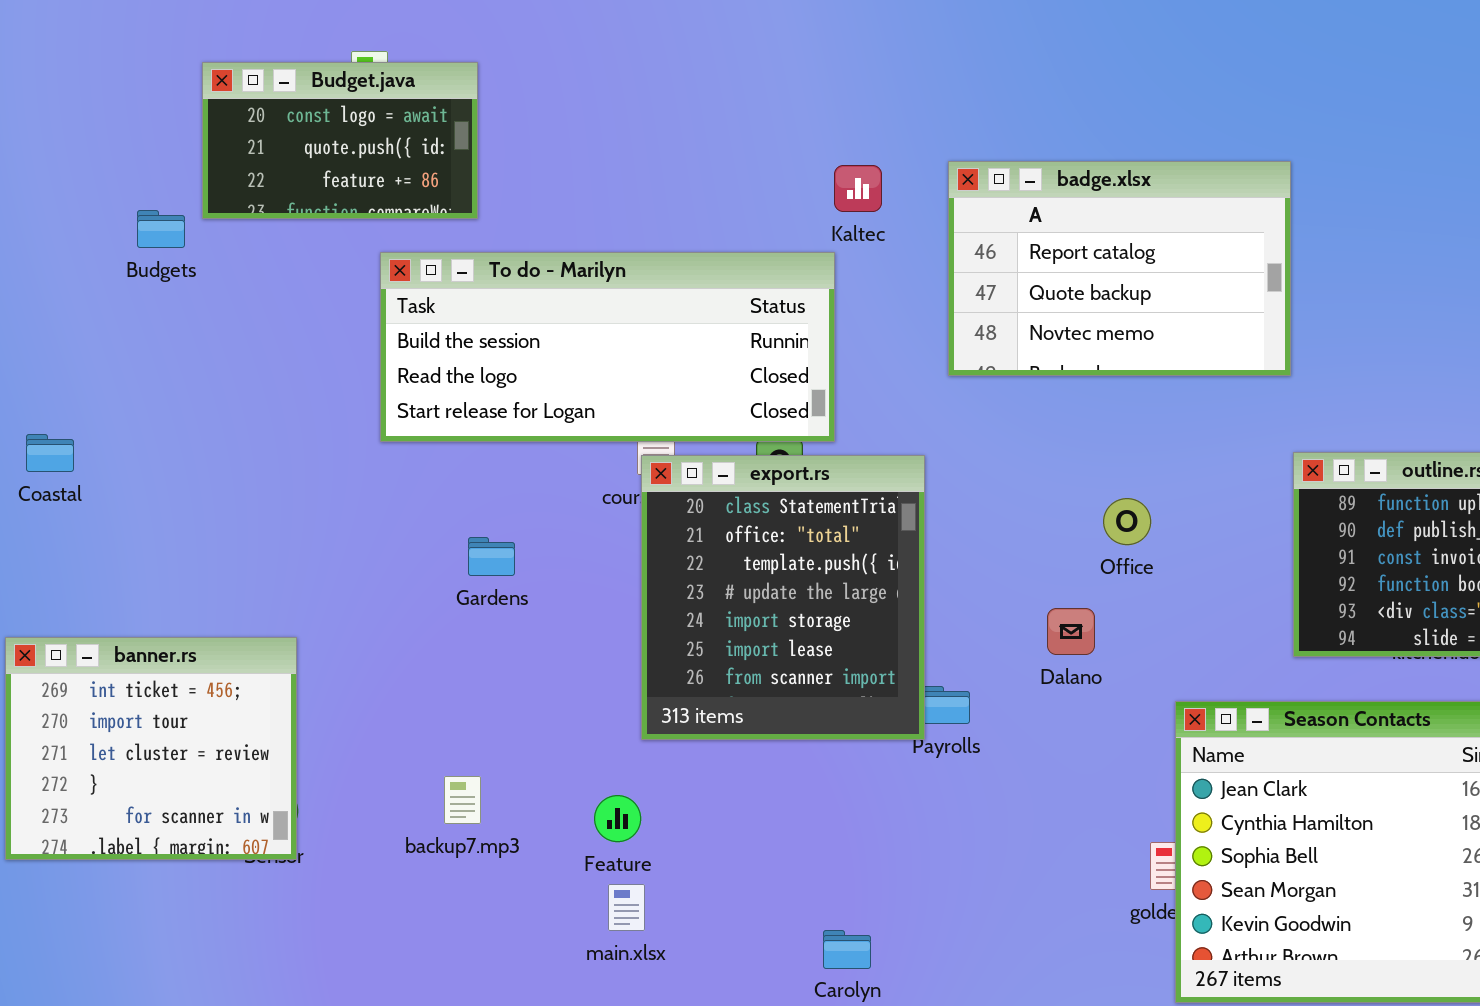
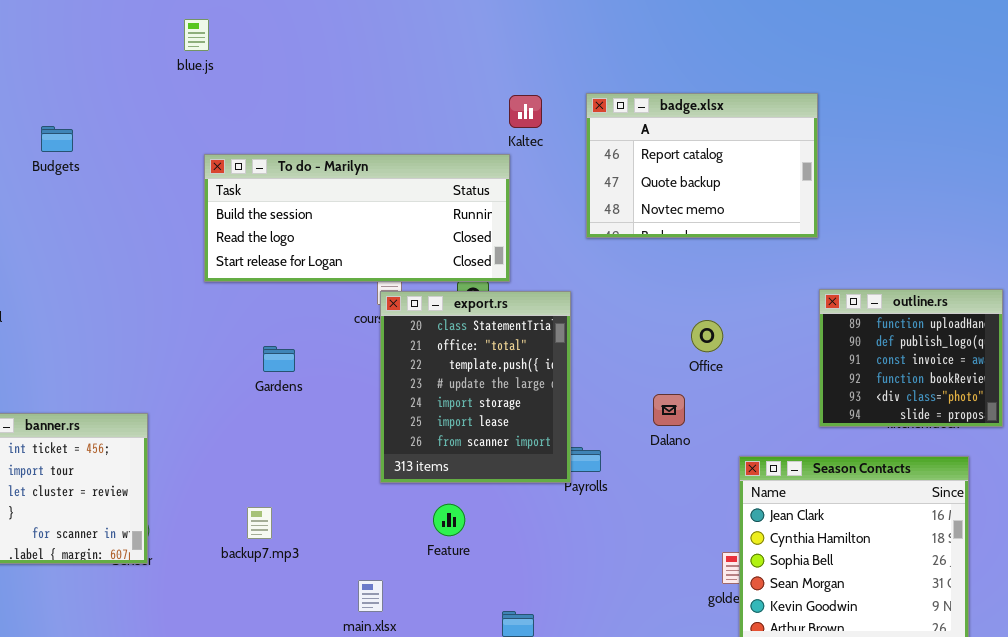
Budget.java: [202,62,478,219] -> none, closed
Feature: [594,795,641,842] -> [433,504,465,536], moved

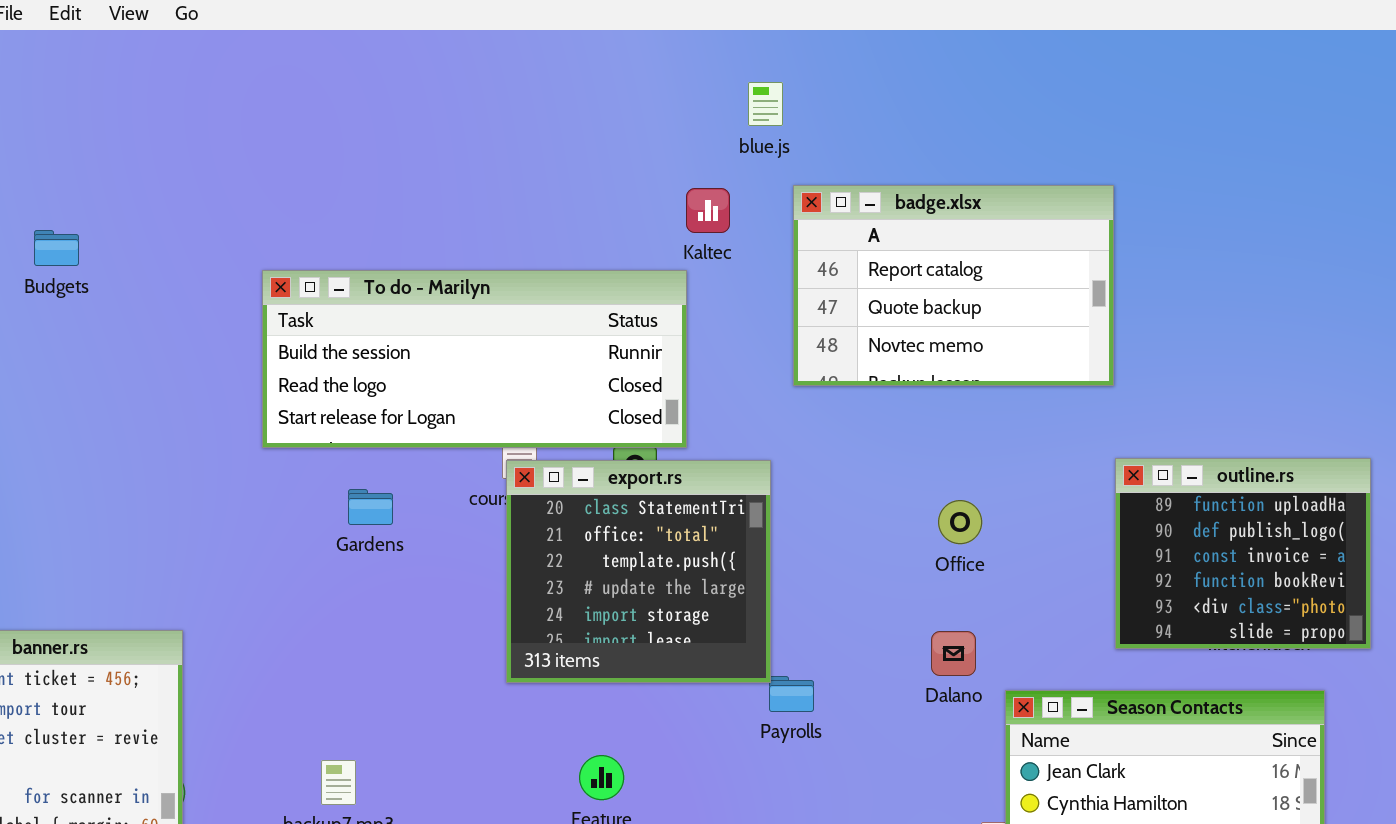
blue.js: [184,19,209,51] -> [748,82,783,126], moved
export.rs: [380,291,571,483] -> [506,460,771,683], resized
Gardens: [263,346,295,372] -> [348,489,393,525], moved
Dalano: [653,394,685,426] -> [931,631,976,676], moved

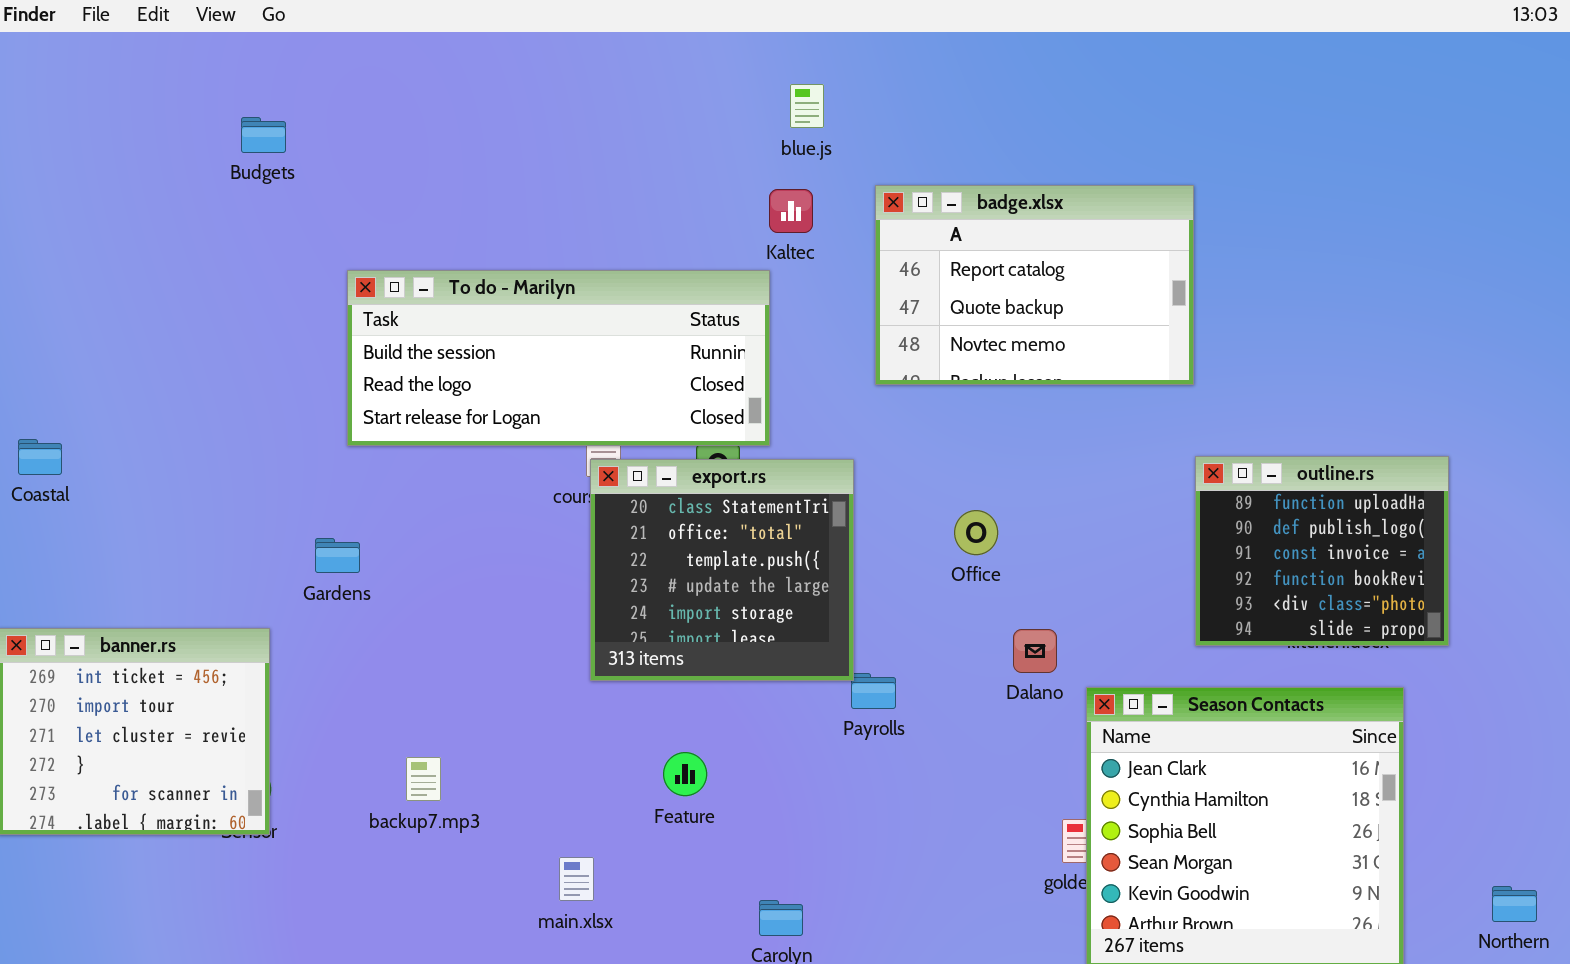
blue.js: [748,82,783,126] -> [790,84,824,128], moved
Budgets: [34,230,79,266] -> [241,117,286,153], moved
Gardens: [348,489,393,525] -> [315,538,360,573], moved
Office: [938,500,982,544] -> [954,510,998,555], moved

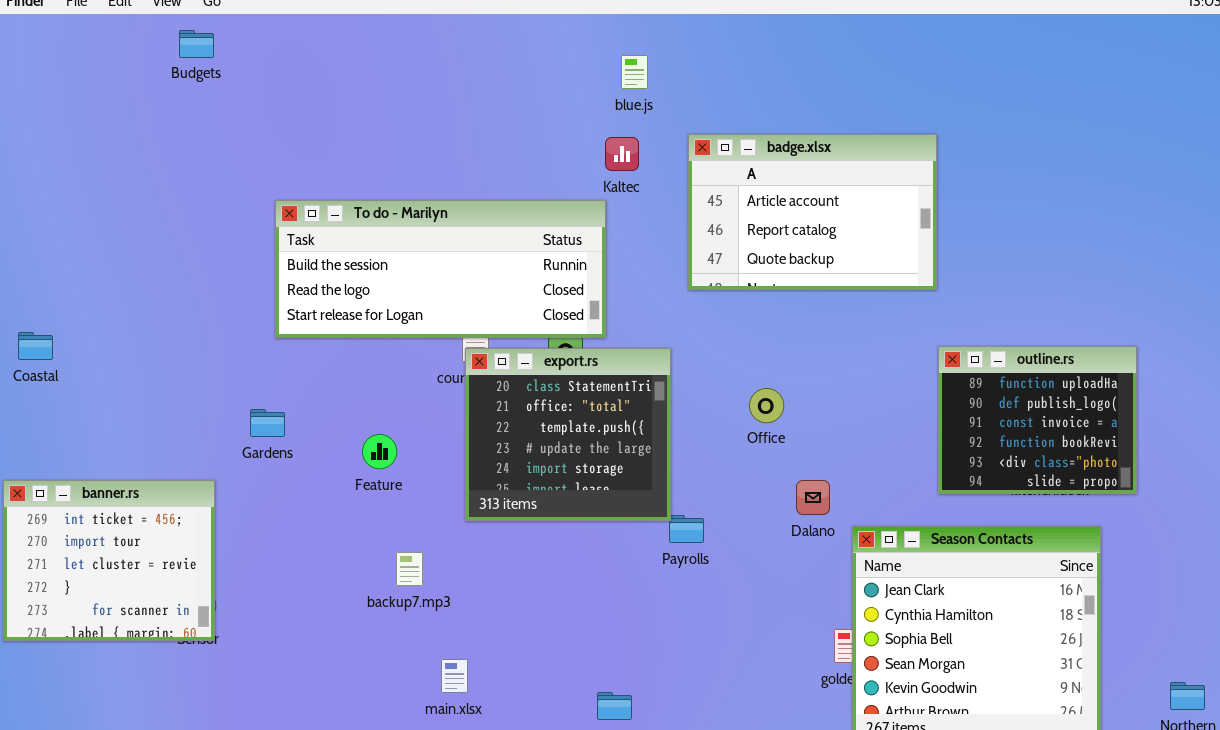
Budgets: [241,117,286,153] -> [179,30,214,58], moved
badge.xlsx: [875,185,1194,385] -> [688,134,937,290], scrolled up 1 row
Feature: [663,752,707,796] -> [362,434,397,469], moved
backup7.mp3: [406,757,441,801] -> [396,552,423,586], moved

